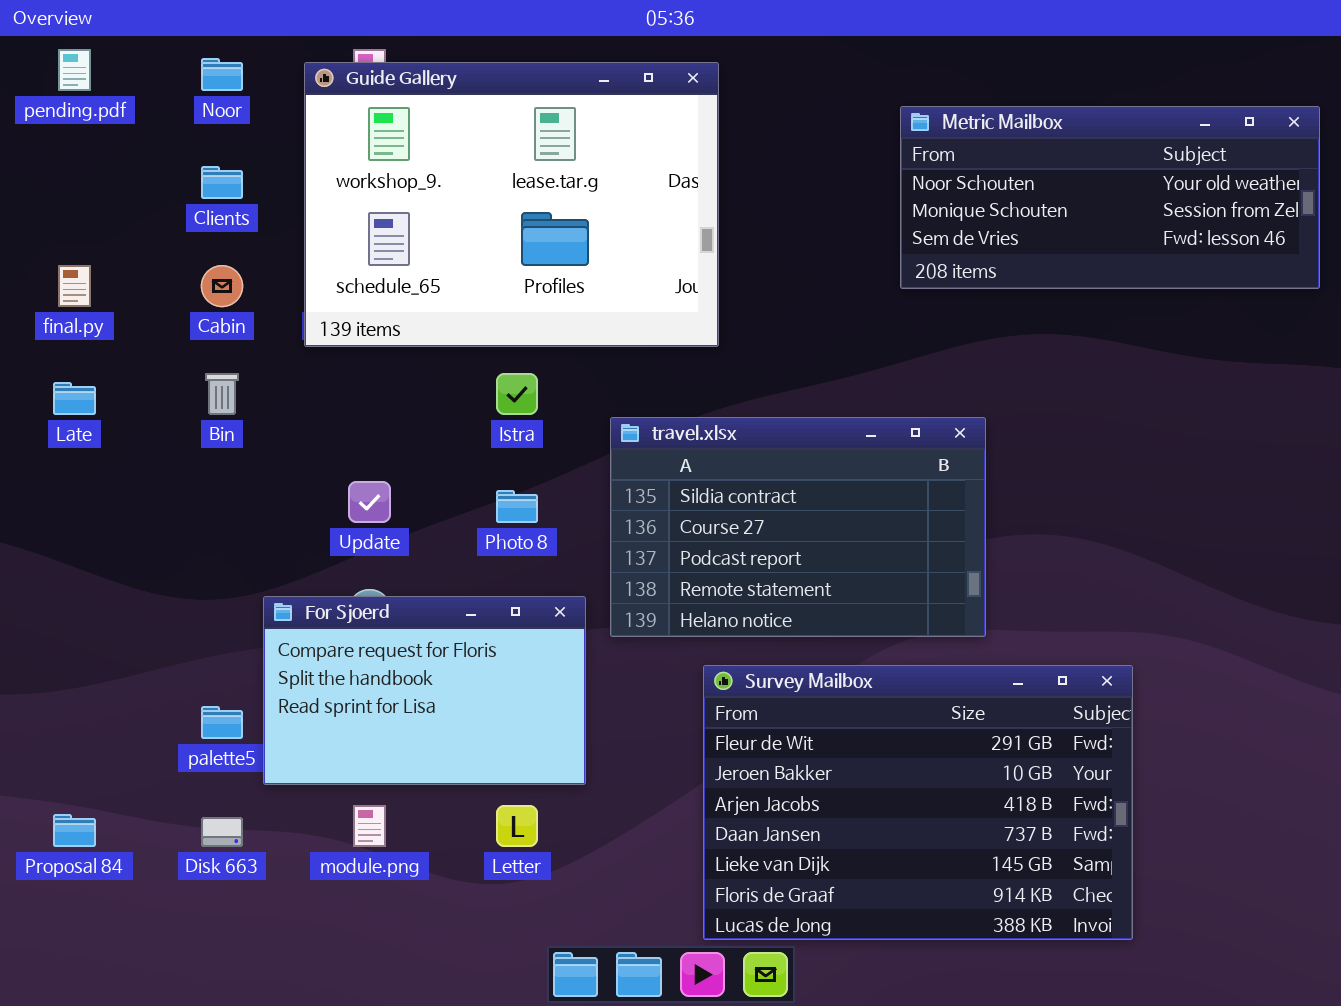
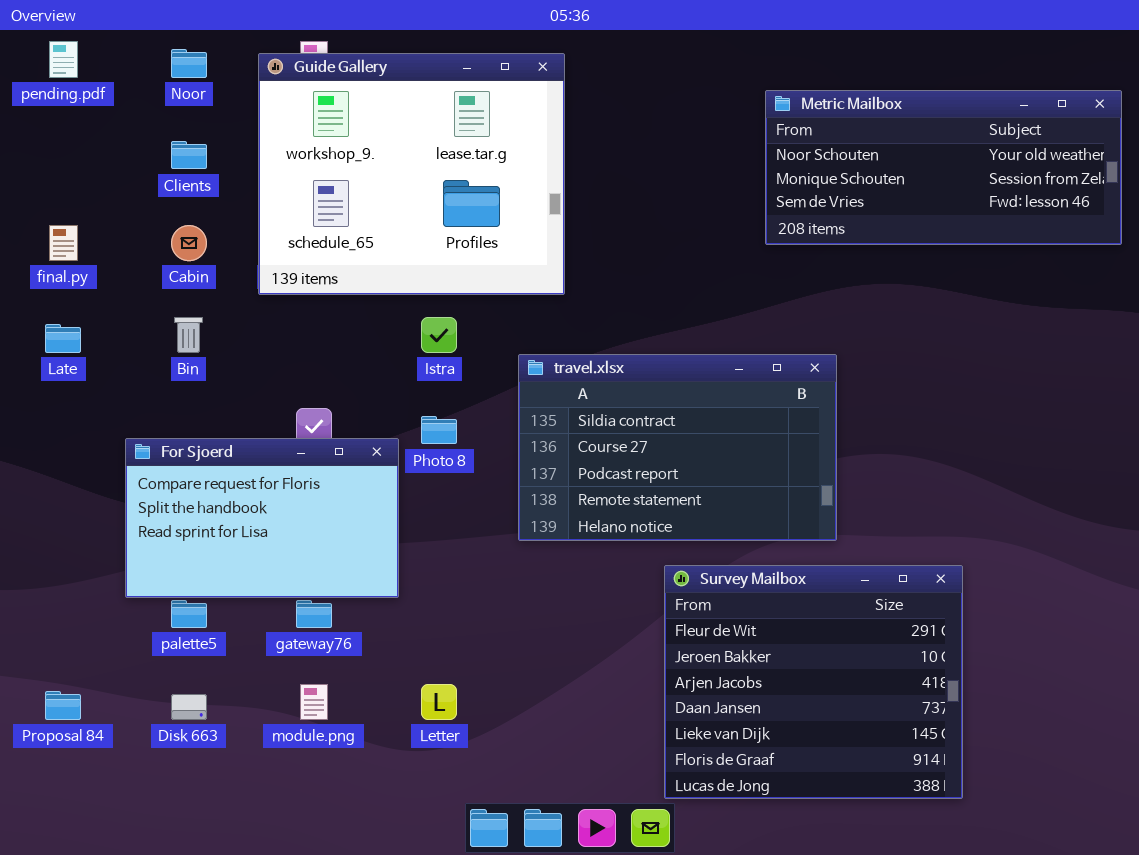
Guide Gallery: [304,62,719,347] -> [258,53,565,295], resized
For Sjoerd: [263,596,586,785] -> [125,438,399,598], moved
Survey Mailbox: [703,665,1133,940] -> [664,565,963,799], resized

